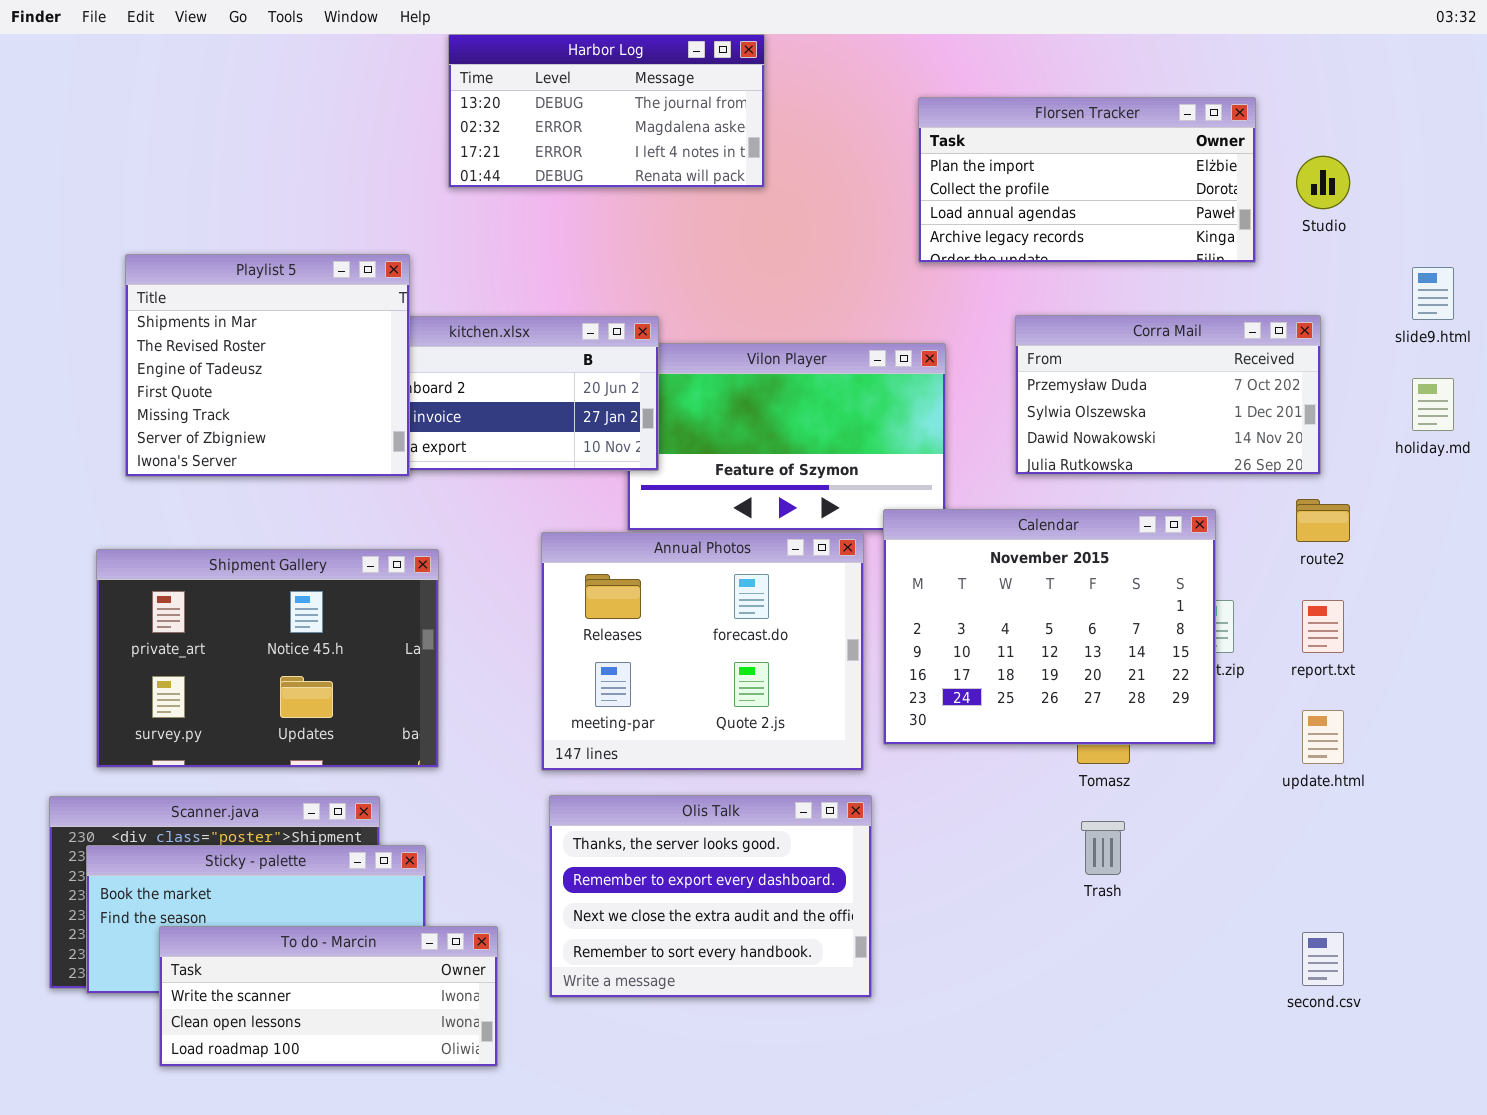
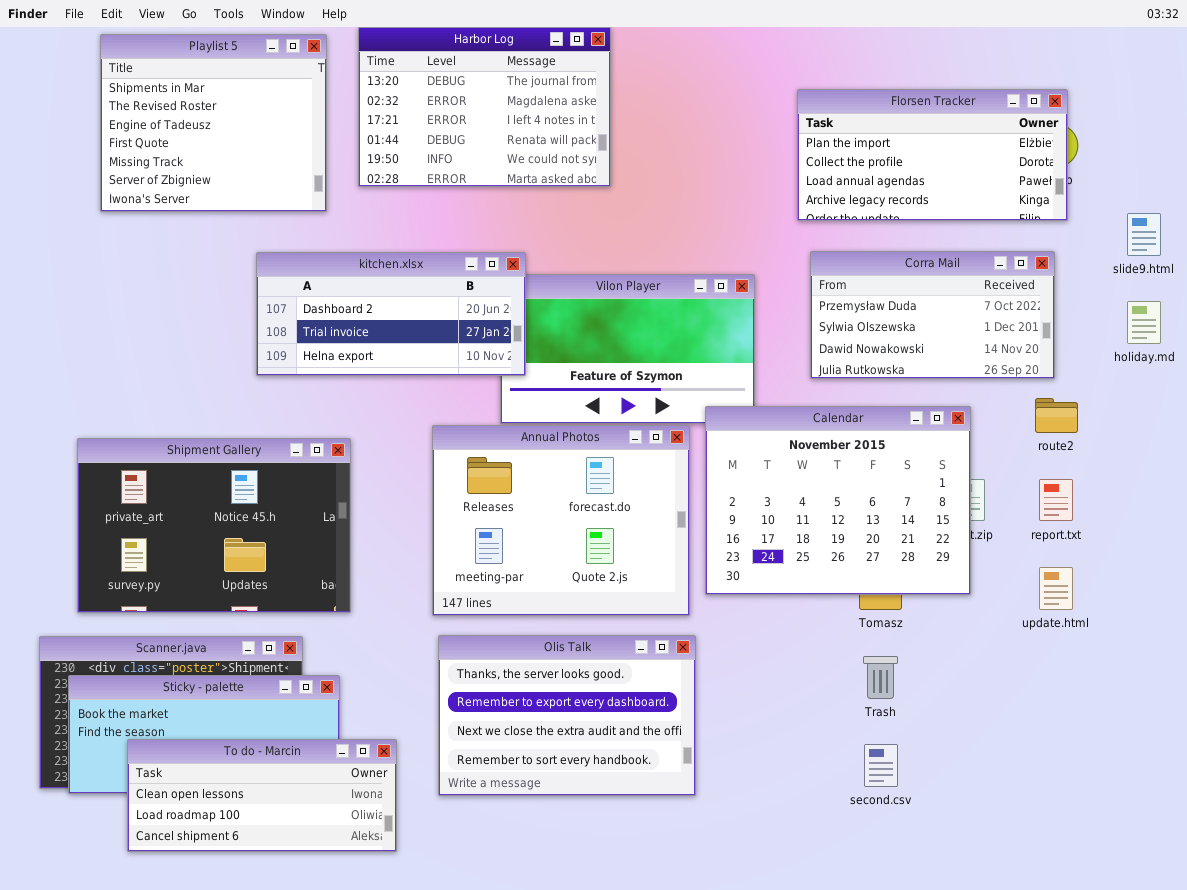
Harbor Log: [448,34,765,188] -> [358,27,611,187], resized
Florsen Tracker: [918,97,1256,263] -> [797,89,1068,221], moved
Playlist 5: [125,254,410,477] -> [100,34,327,212], moved
To do - Marcin: [159,926,498,1067] -> [127,739,397,852], scrolled down 1 row
second.csv: [1302,932,1344,986] -> [864,744,898,787], moved

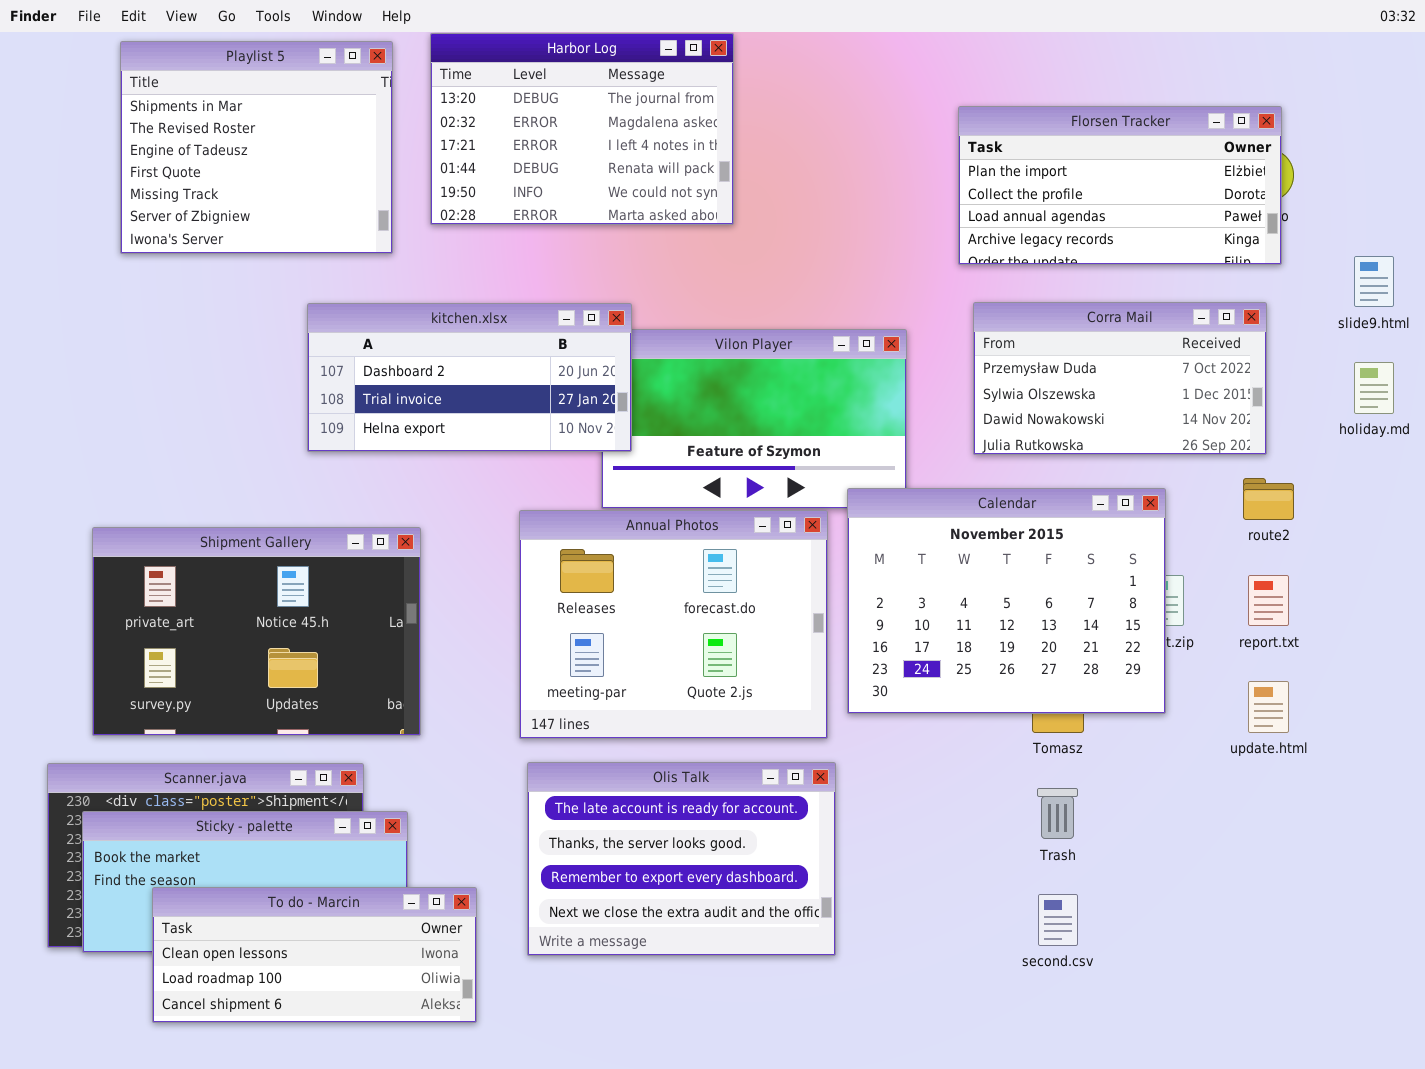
Olis Talk: [438,635,696,796] -> [527,762,836,956], scrolled up 1 row

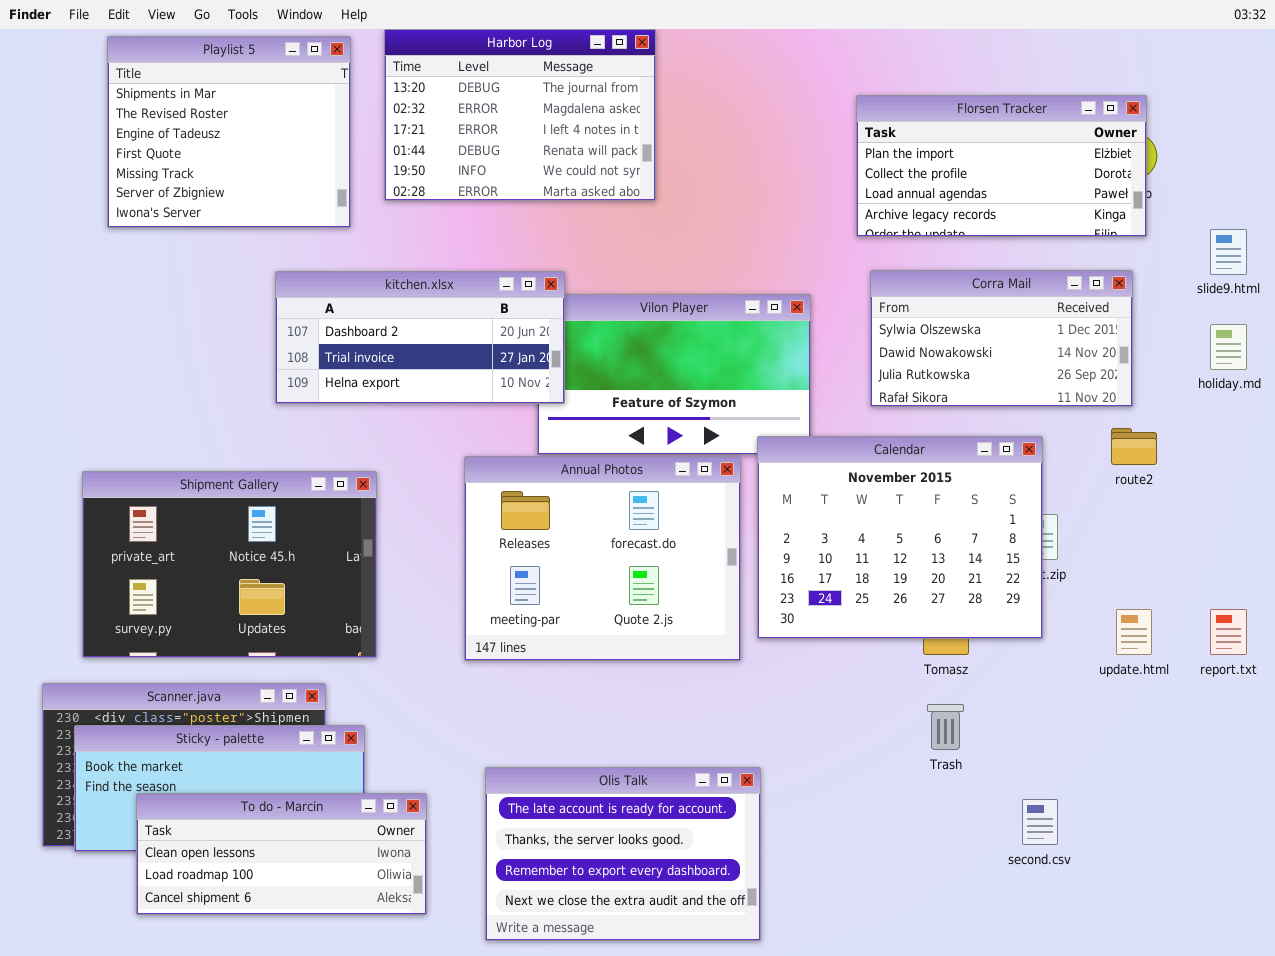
Corra Mail: [973,302,1267,455] -> [870,270,1133,407], scrolled down 1 row
report.txt: [1248,575,1289,626] -> [1210,609,1247,655], moved
Olis Talk: [527,762,836,956] -> [485,767,761,941], moved
second.csv: [1038,894,1078,946] -> [1022,799,1058,845], moved

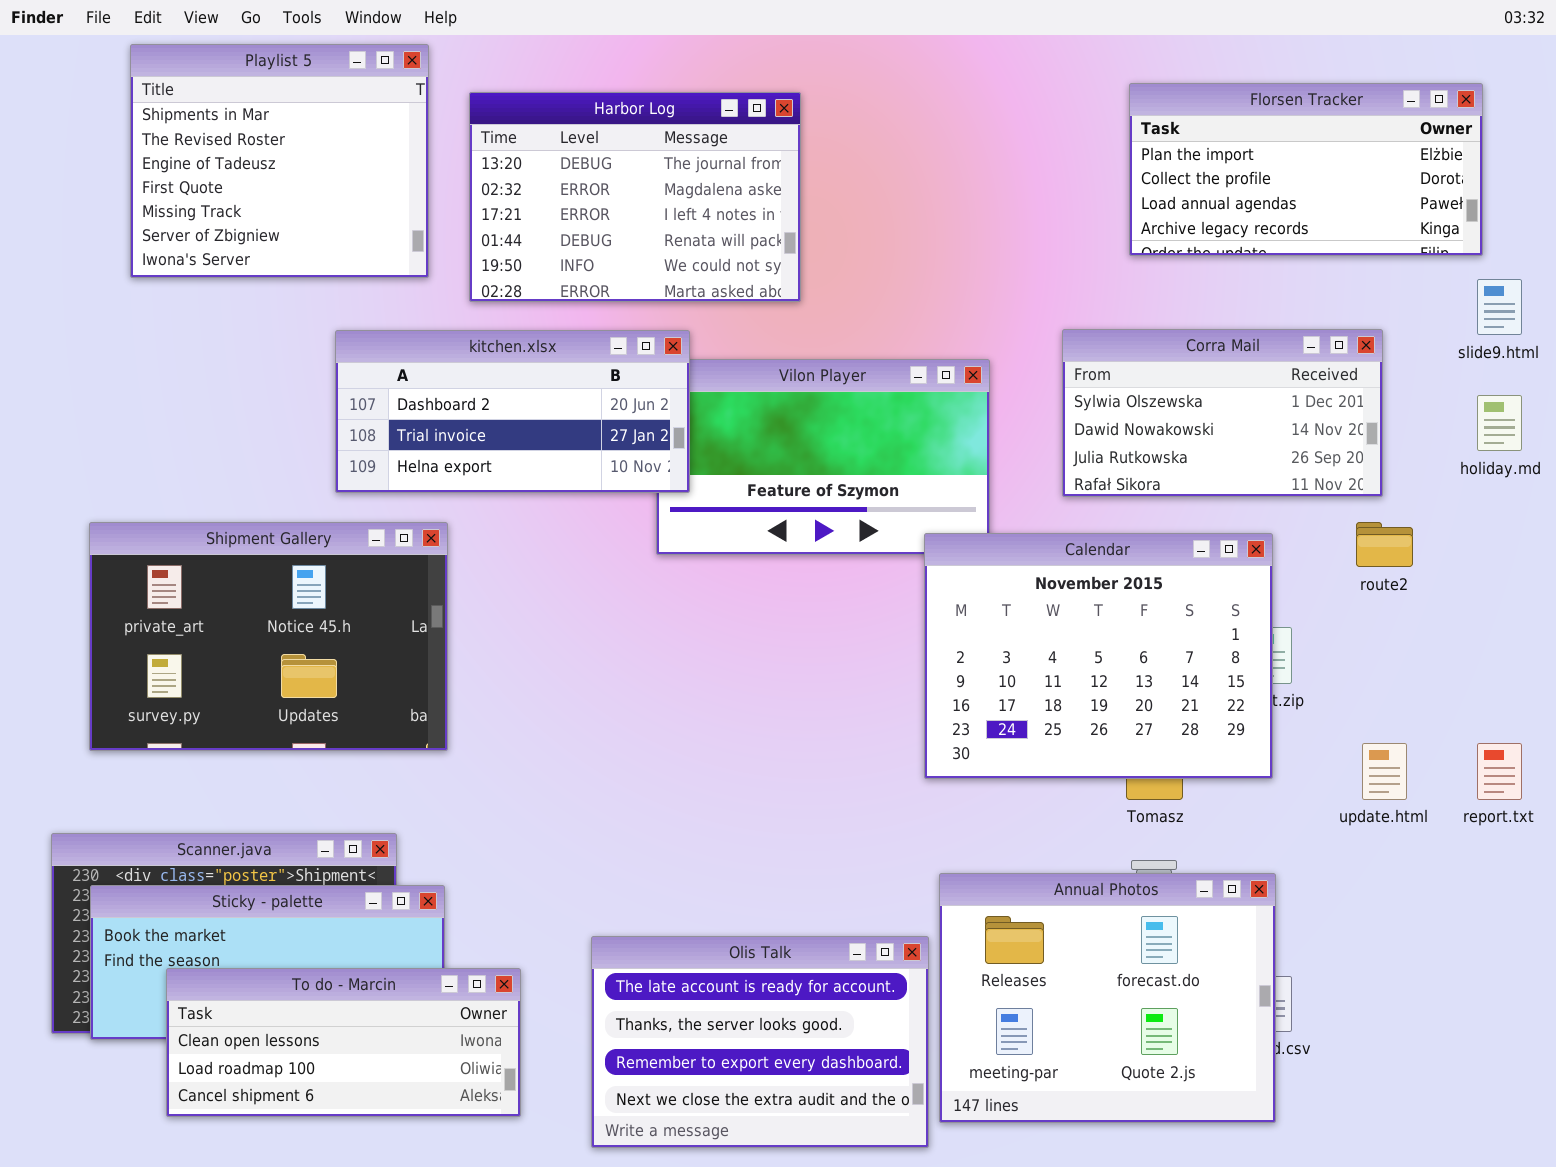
Harbor Log: [384,29,656,201] -> [469,92,801,302], moved
Florsen Tracker: [856,95,1147,237] -> [1129,83,1483,256], moved
Annual Photos: [464,456,741,661] -> [939,873,1276,1123], moved
Shipment Gallery: [82,471,377,658] -> [89,522,448,751], moved

